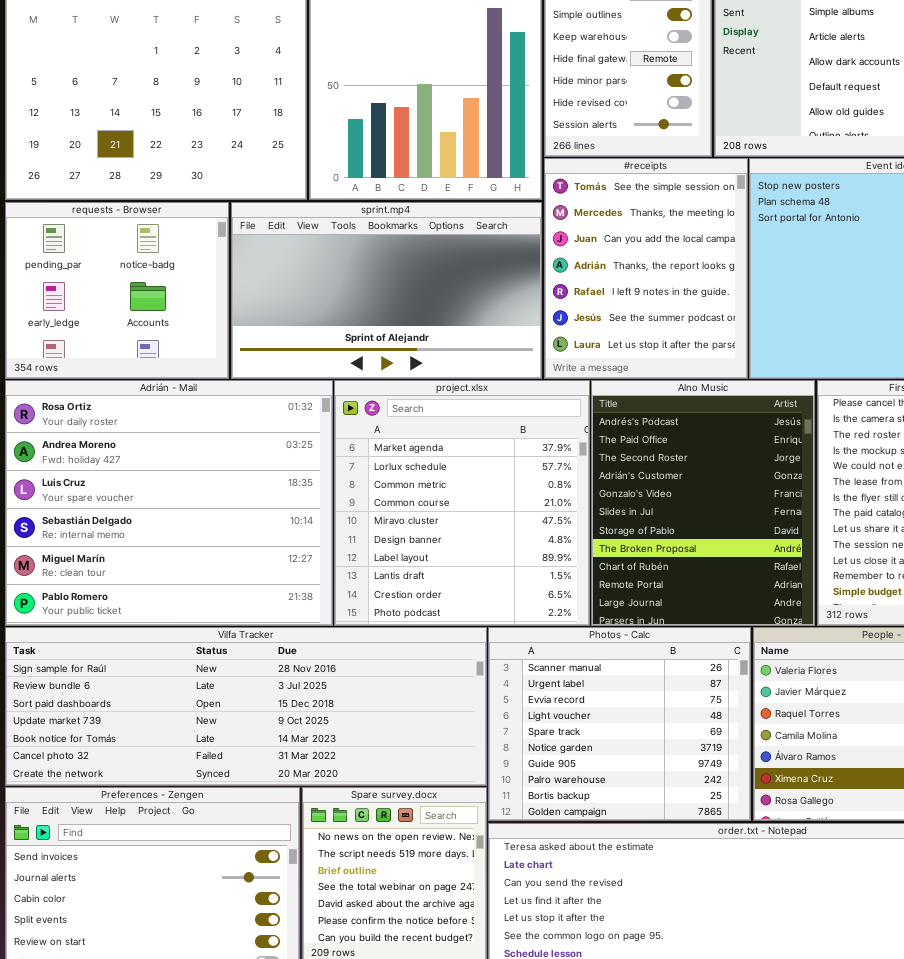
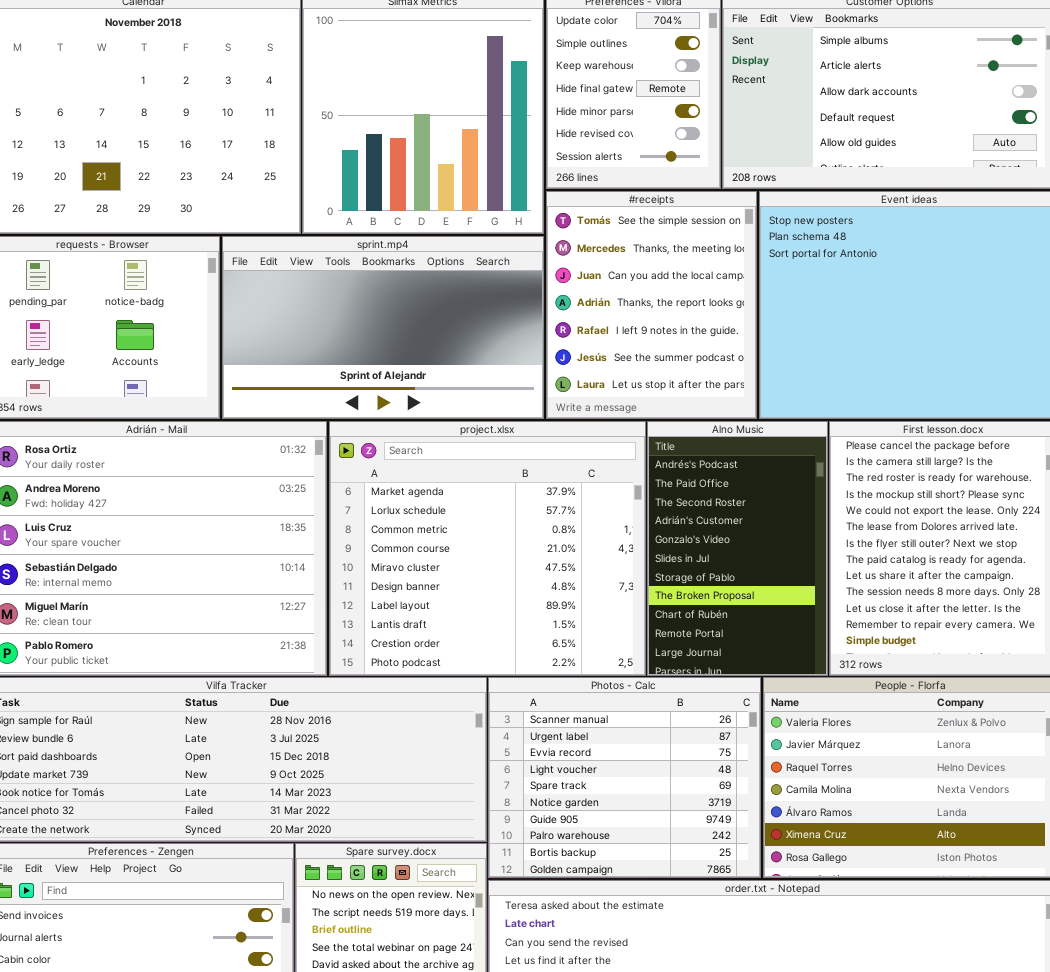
project.xlsx: [334,380,590,626] -> [329,421,646,676], resized
Alno Music: [591,380,815,626] -> [647,421,828,676], resized

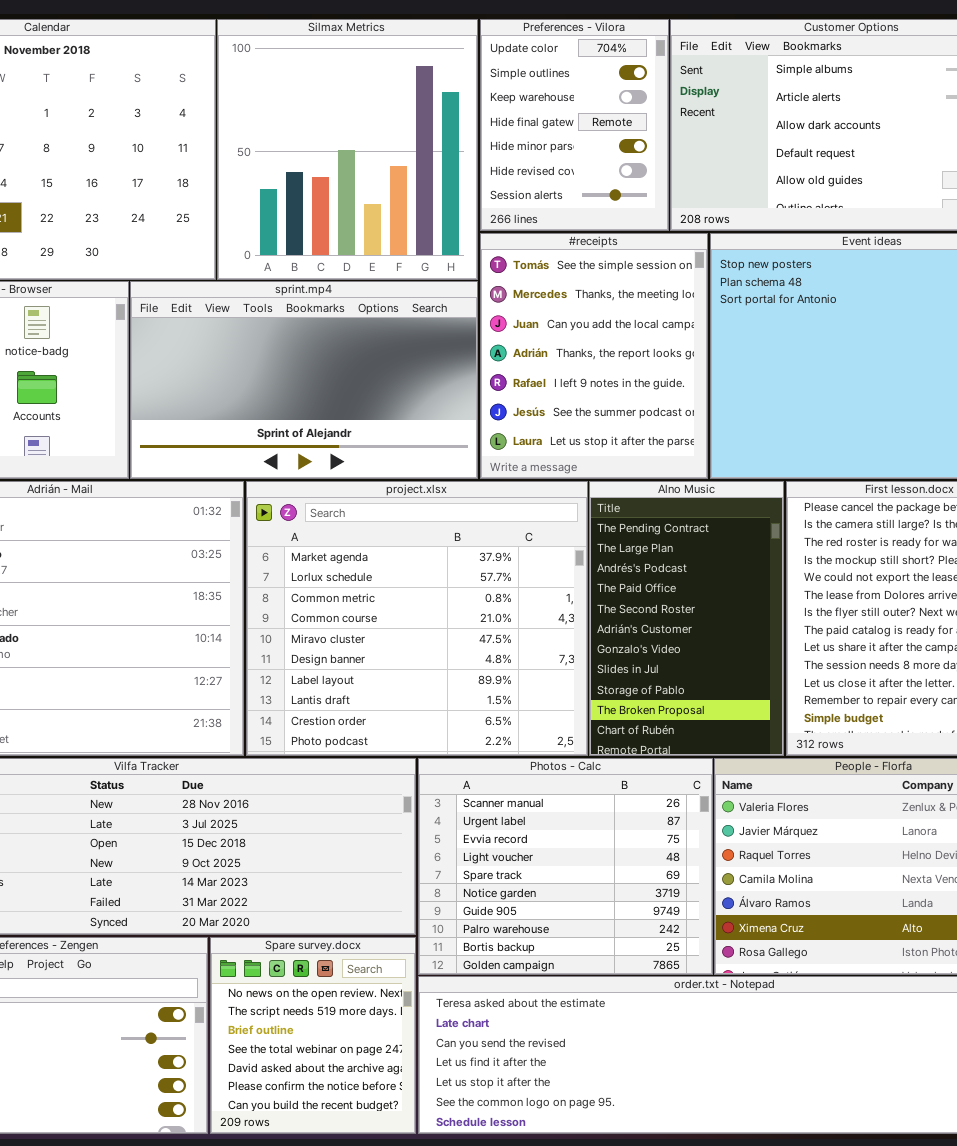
Alno Music: [647,421,828,676] -> [589,481,784,756], scrolled up 2 rows

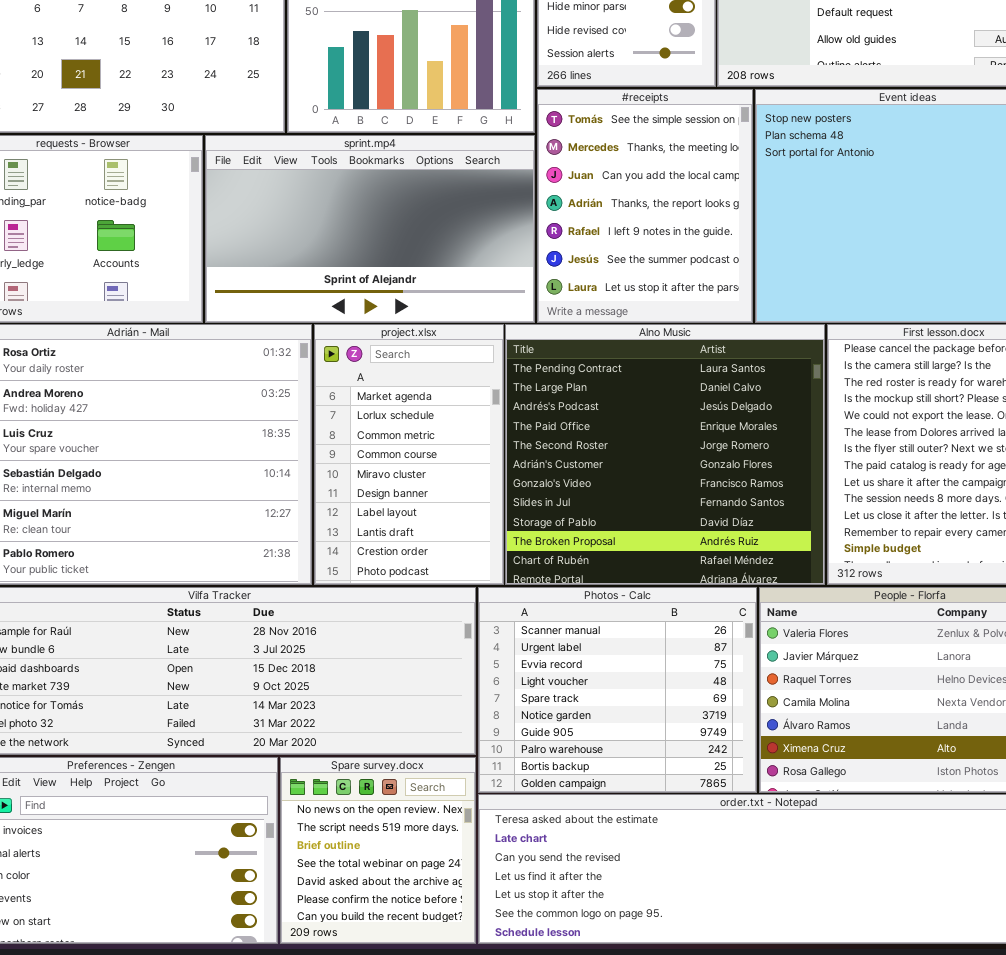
project.xlsx: [246,481,588,756] -> [314,324,504,585], resized
Alno Music: [589,481,784,756] -> [505,324,825,585], resized

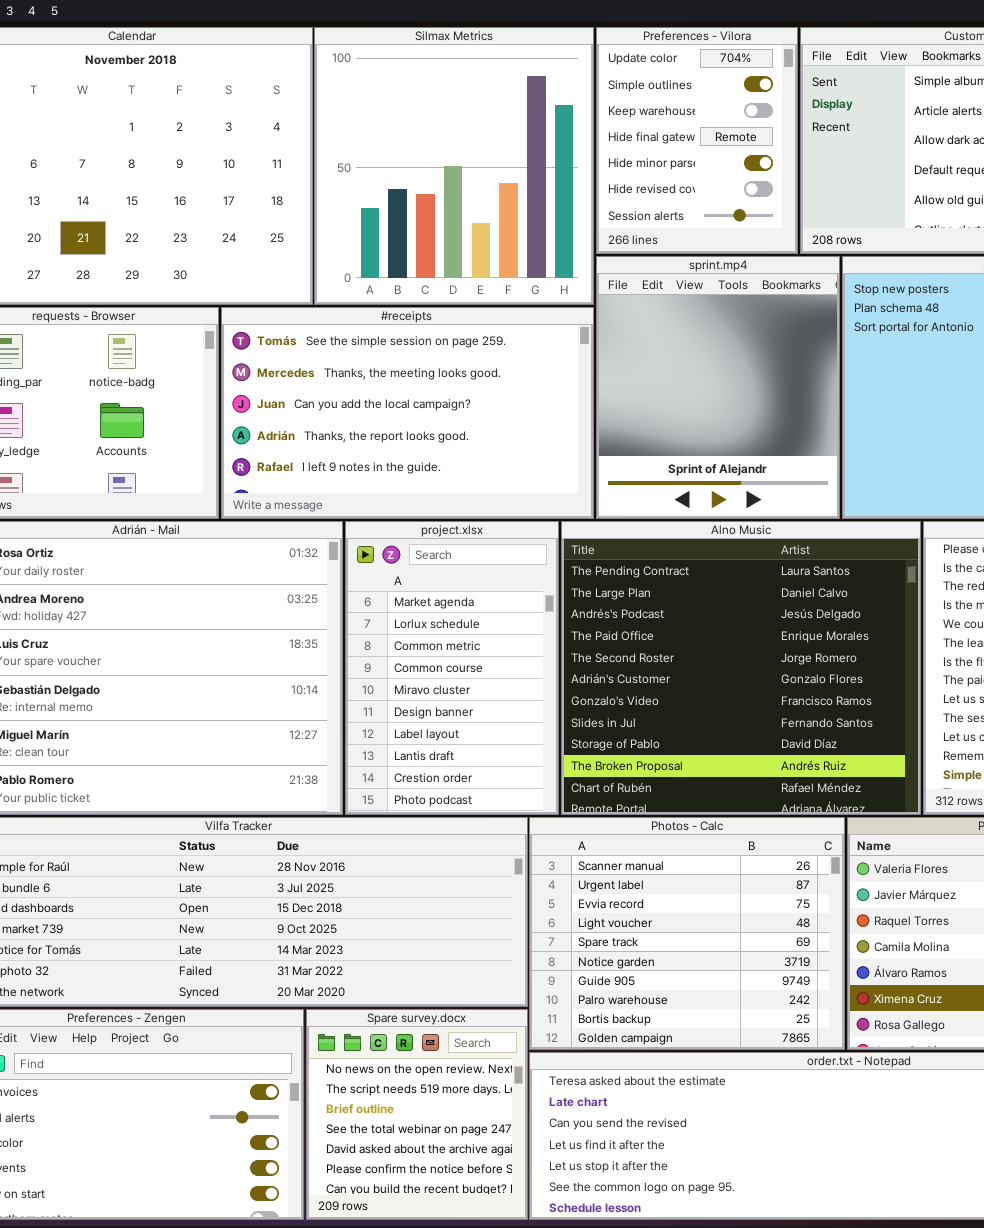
#receipts: [537,89,753,323] -> [221,307,594,519], moved, resized
sprint.mp4: [205,135,535,323] -> [596,256,840,519], moved, resized

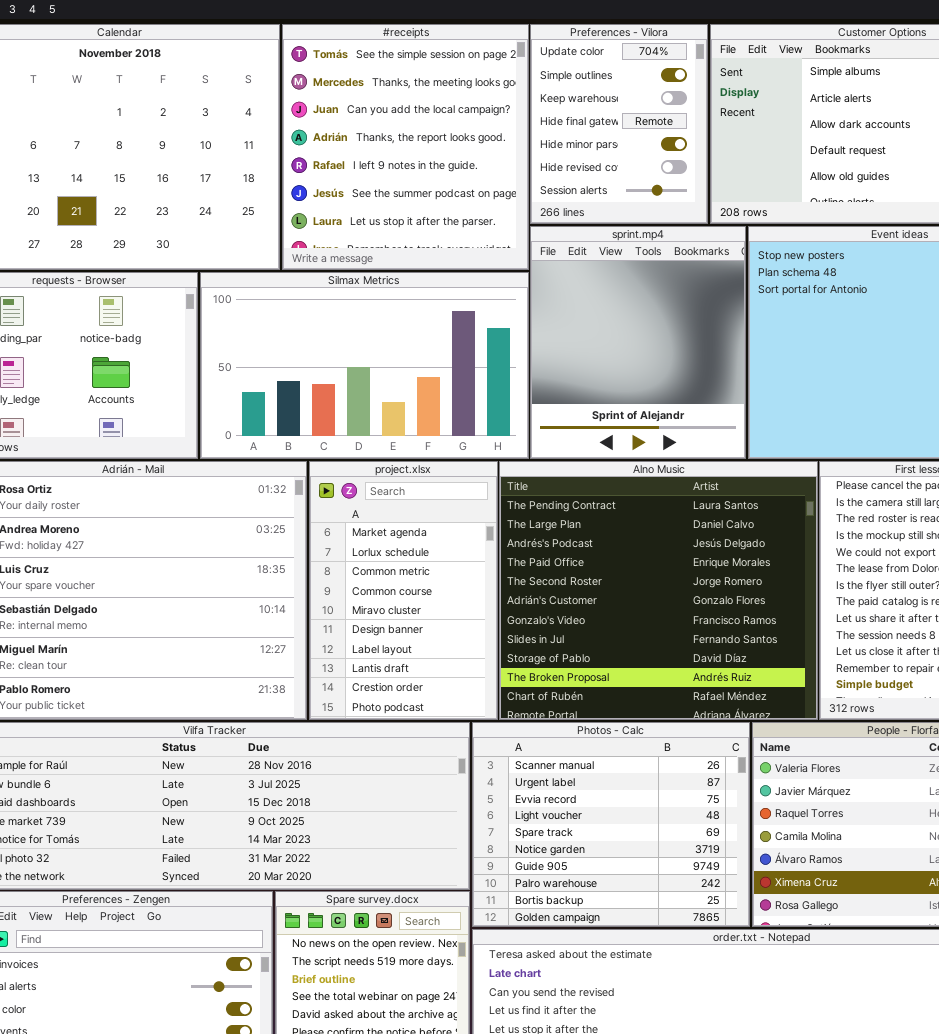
Silmax Metrics: [314,27,594,305] -> [200,272,529,459], moved, resized
#receipts: [221,307,594,519] -> [282,24,529,270], moved, resized

